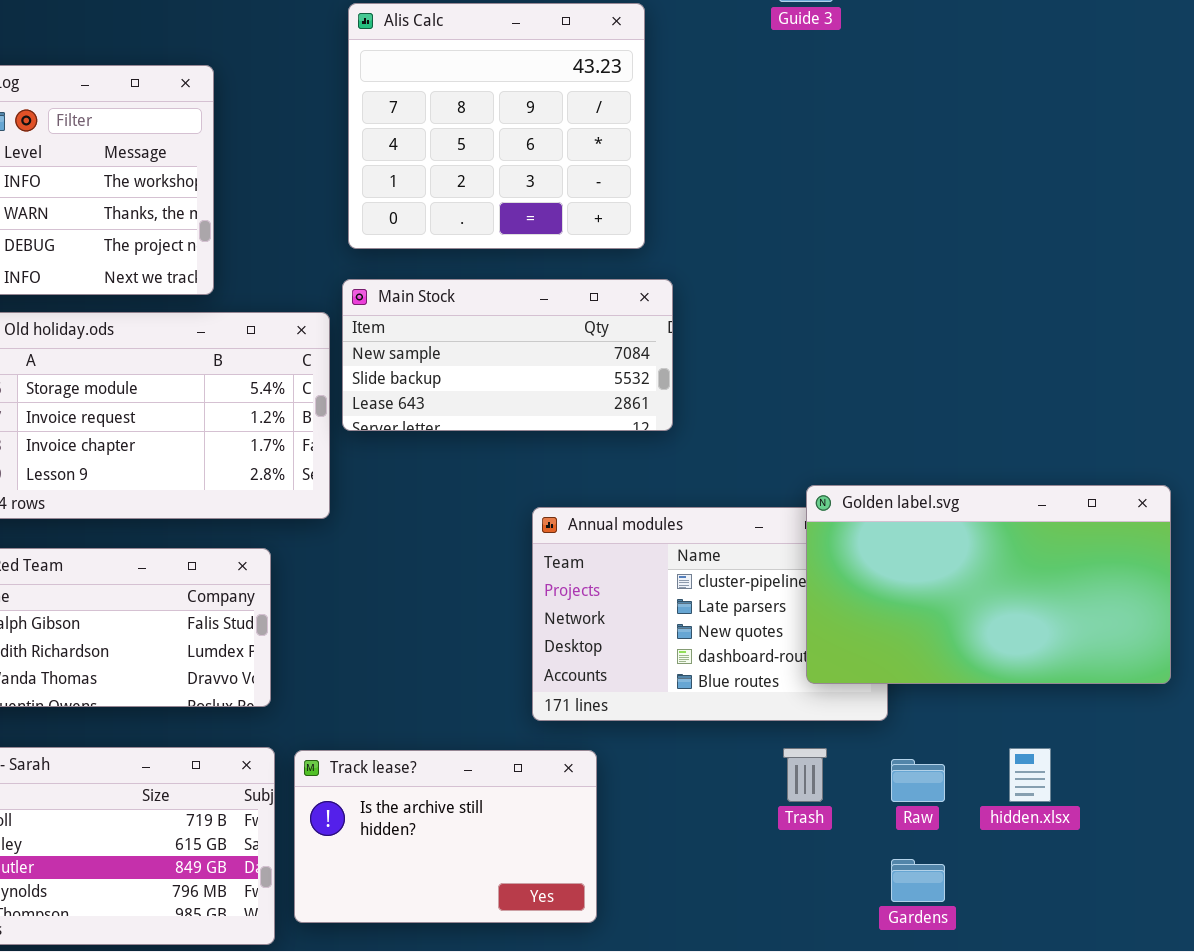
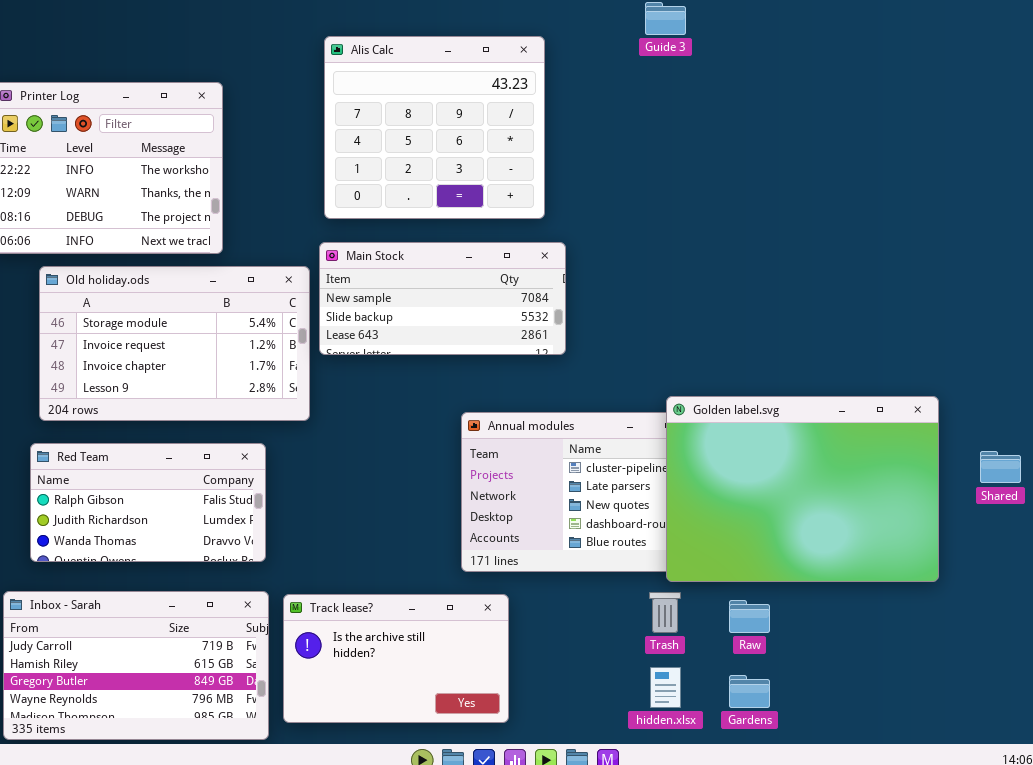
Golden label.svg: [806,485,1171,684] -> [666,396,939,582], resized
hidden.xlsx: [1009,748,1051,802] -> [650,667,681,708], moved

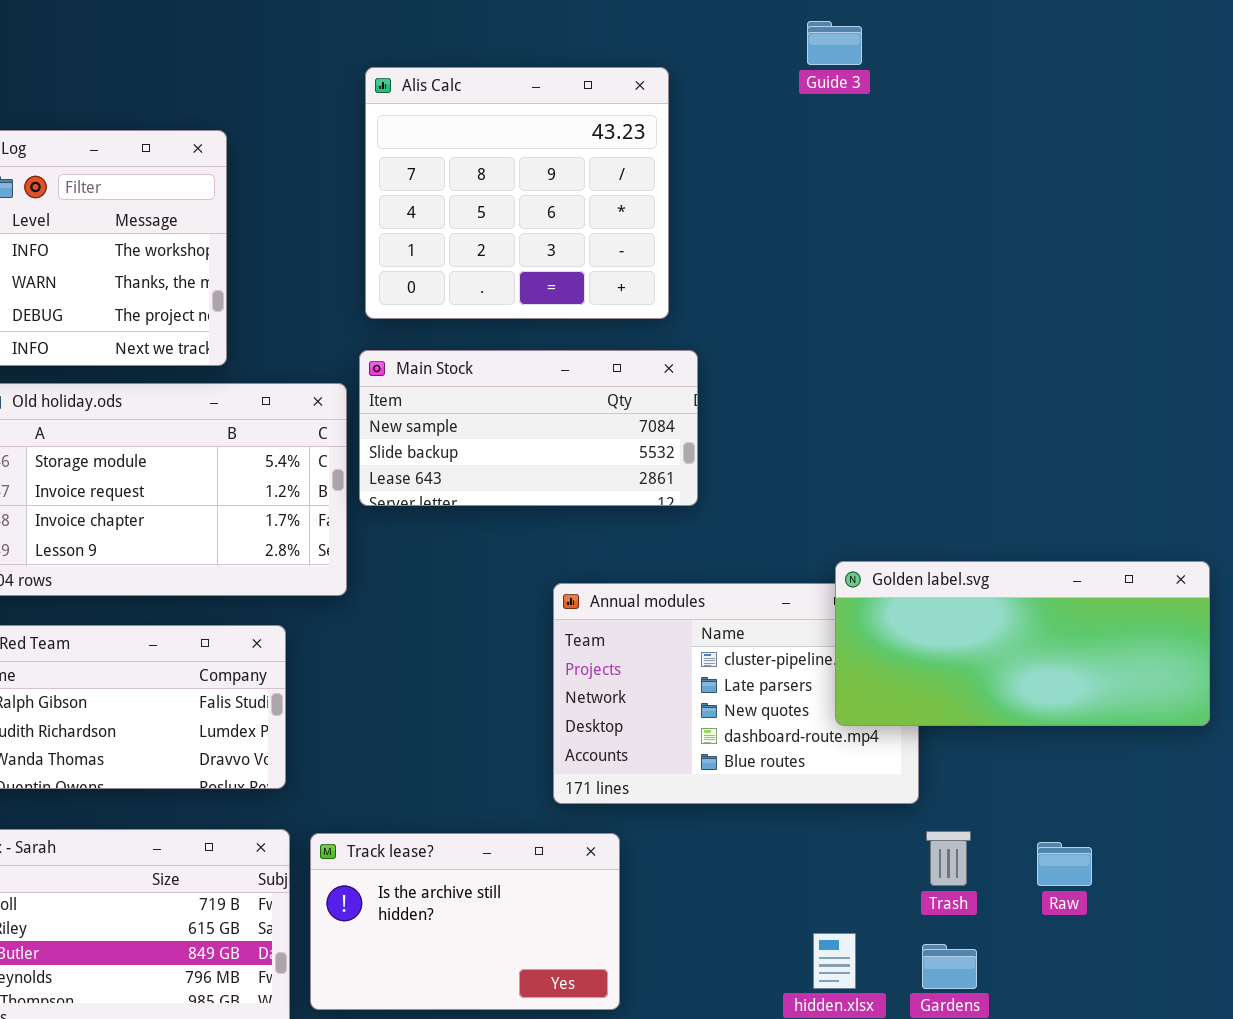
Golden label.svg: [666,396,939,582] -> [835,561,1210,726], resized
Trash: [649,592,681,633] -> [926,831,971,886], moved
Raw: [729,600,770,633] -> [1037,842,1092,886], moved

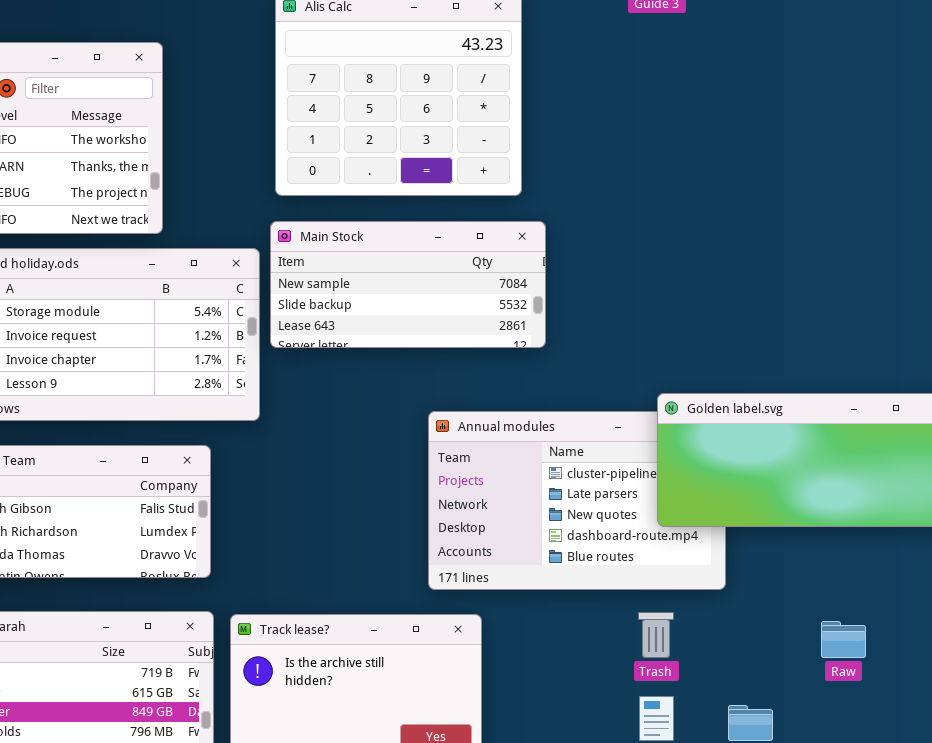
Trash: [926,831,971,886] -> [638,612,674,658], moved

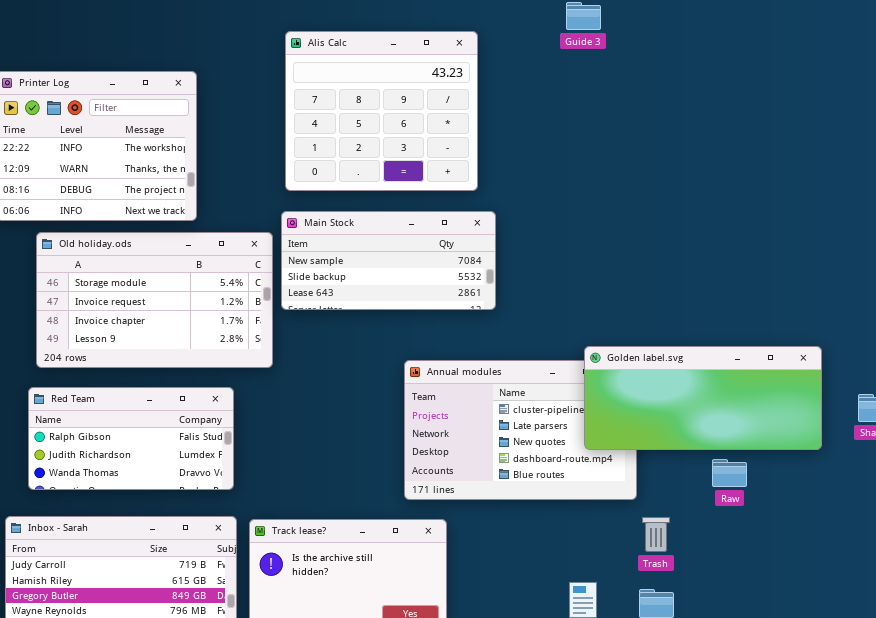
Trash: [638,612,674,658] -> [642,517,670,552], moved
Raw: [821,621,866,658] -> [712,459,747,487], moved

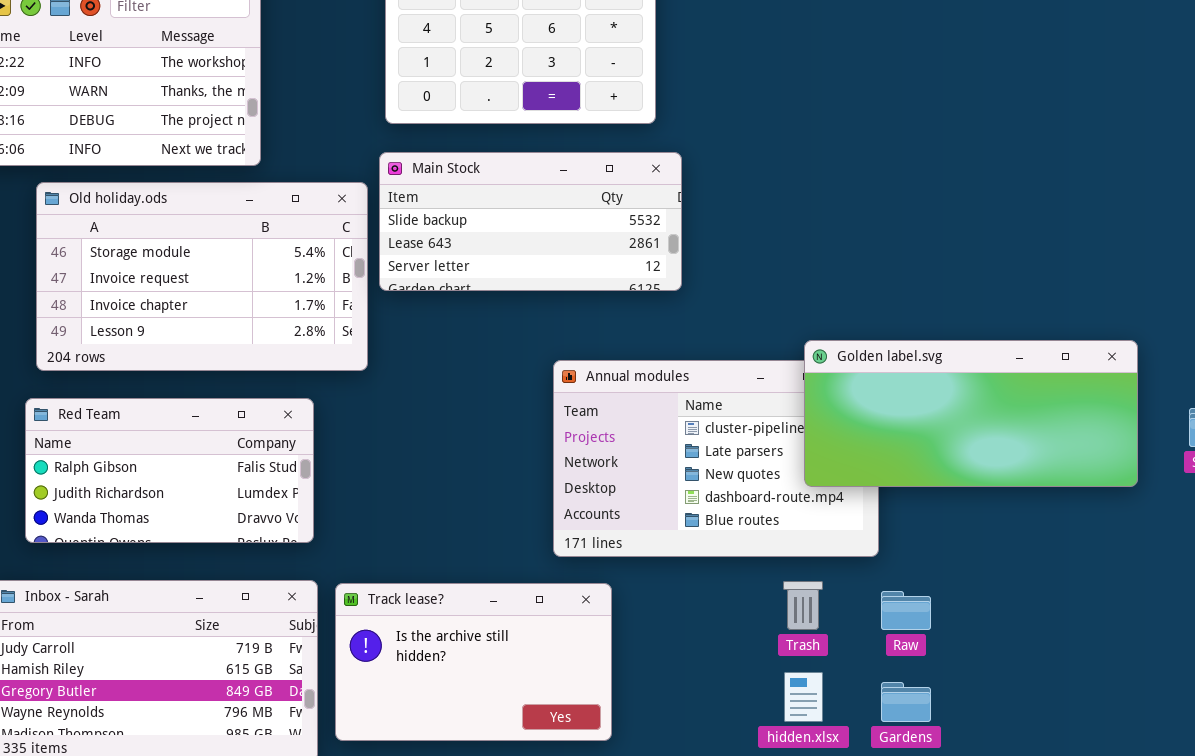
Main Stock: [281,211,496,310] -> [379,152,682,291], scrolled down 1 row
Raw: [712,459,747,487] -> [881,591,931,630], moved
Trash: [642,517,670,552] -> [783,581,823,630], moved

